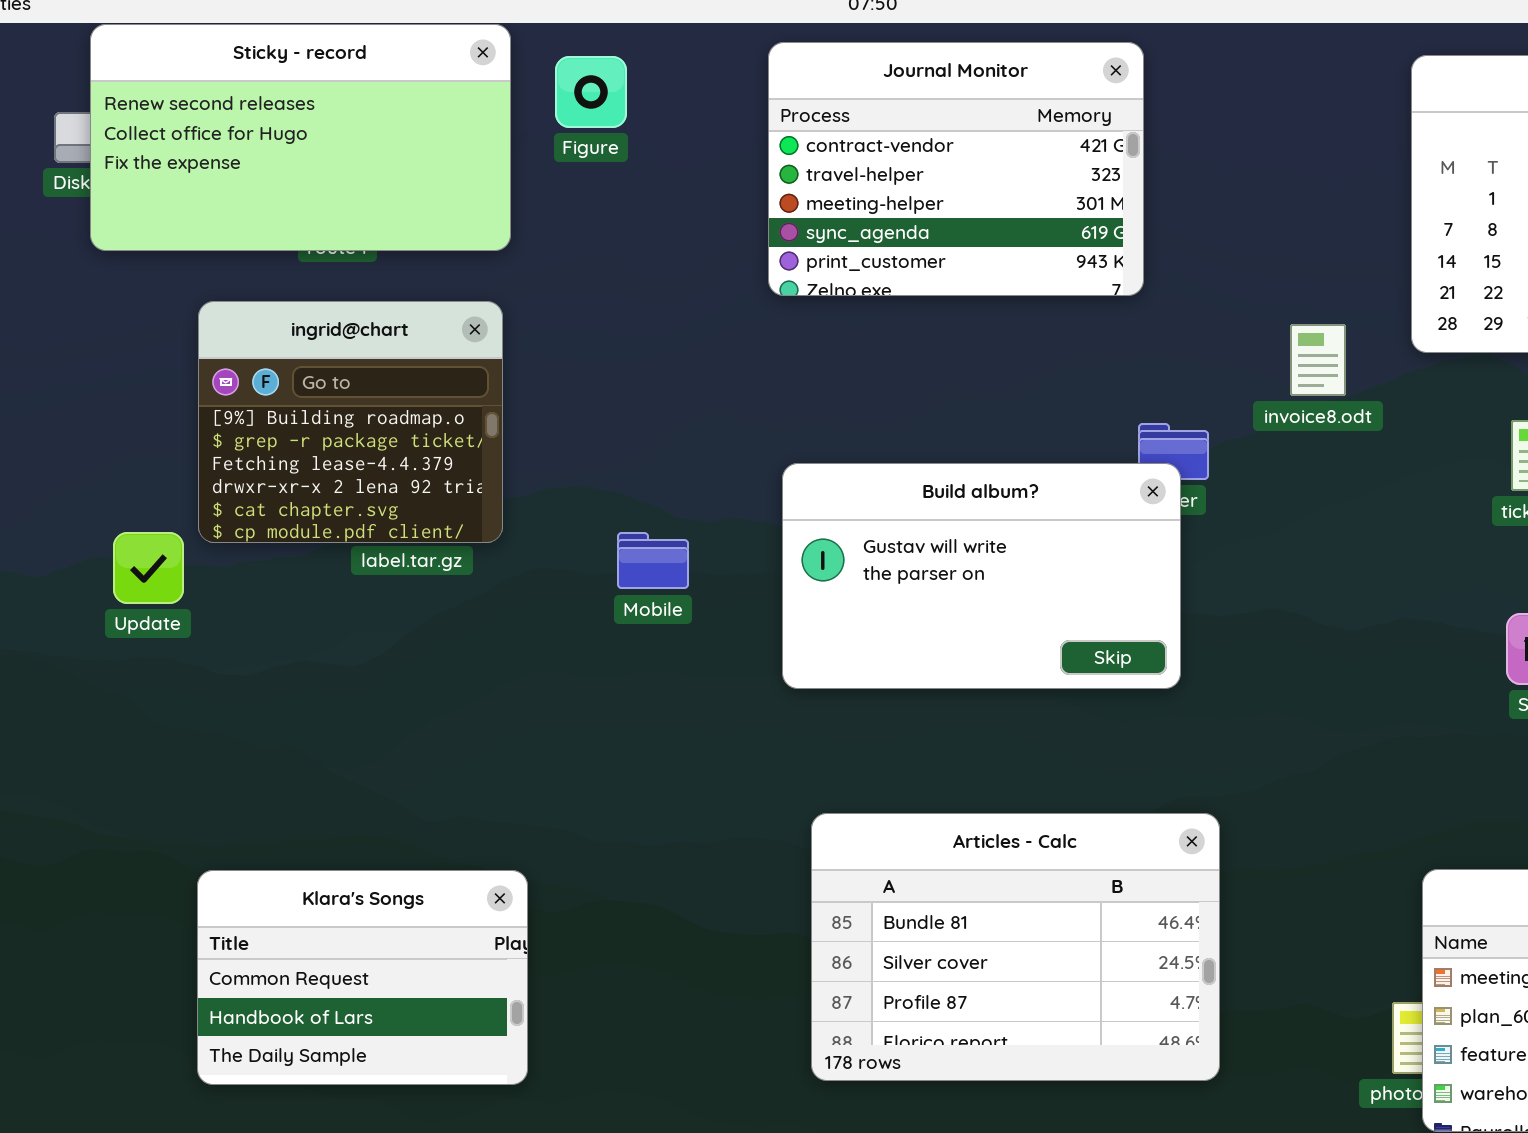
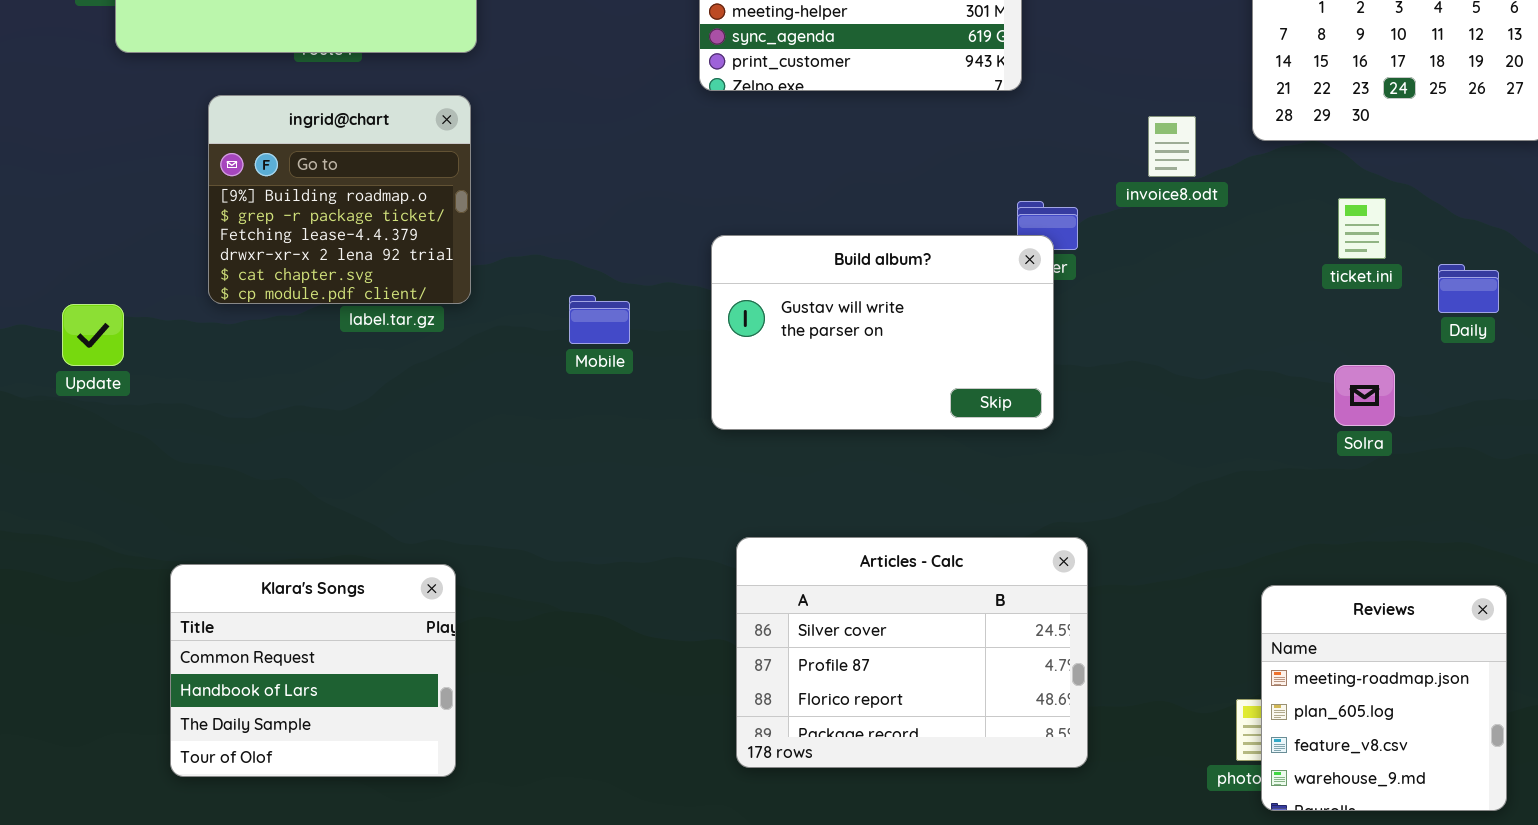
Update: [113,532,184,604] -> [62,304,124,366], moved
Articles - Calc: [811,813,1220,1081] -> [736,537,1088,768], scrolled down 1 row
Klara's Songs: [197,870,528,1085] -> [170,564,456,777], moved, resized

